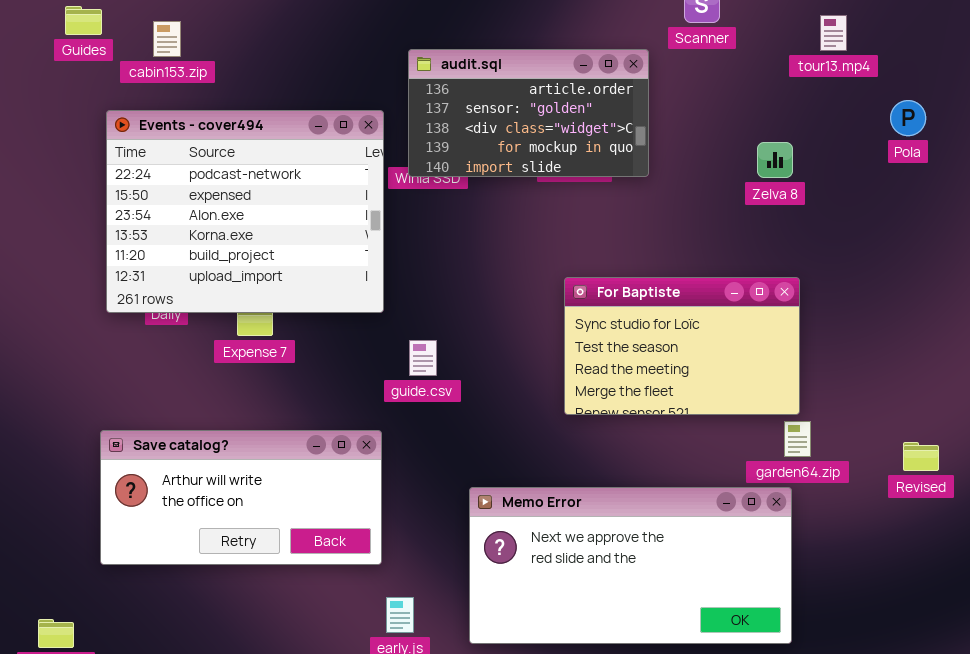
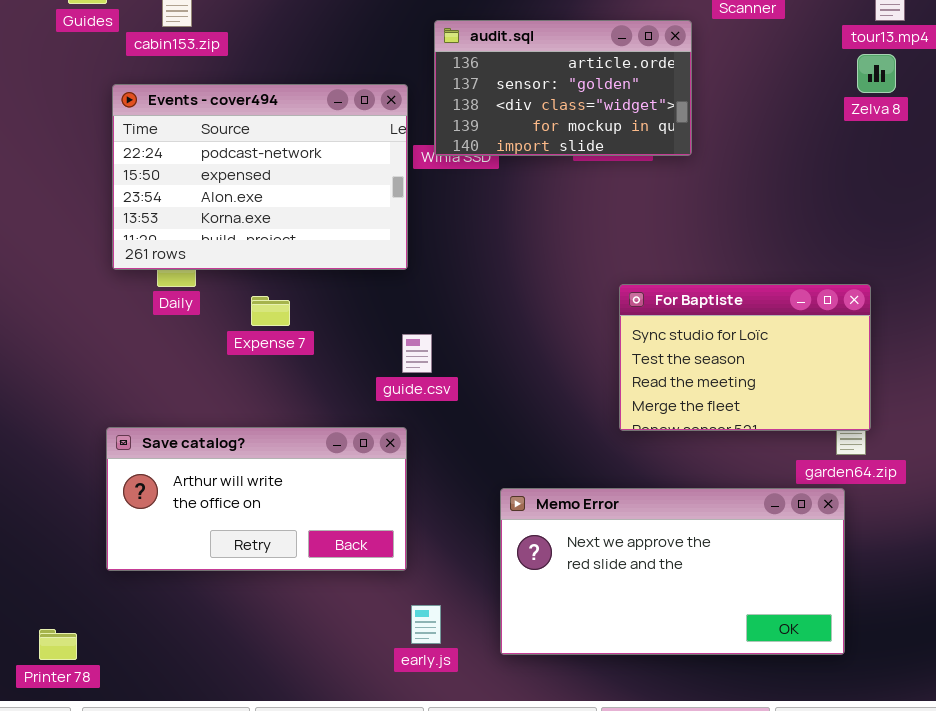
Events - cover494: [106,110,384,313] -> [112,84,408,270], resized
Zelva 8: [757,142,793,178] -> [857,54,896,93], moved
For Baptiste: [564,277,800,415] -> [619,284,871,431], moved
guide.csv: [409,340,437,376] -> [402,334,432,373], moved

